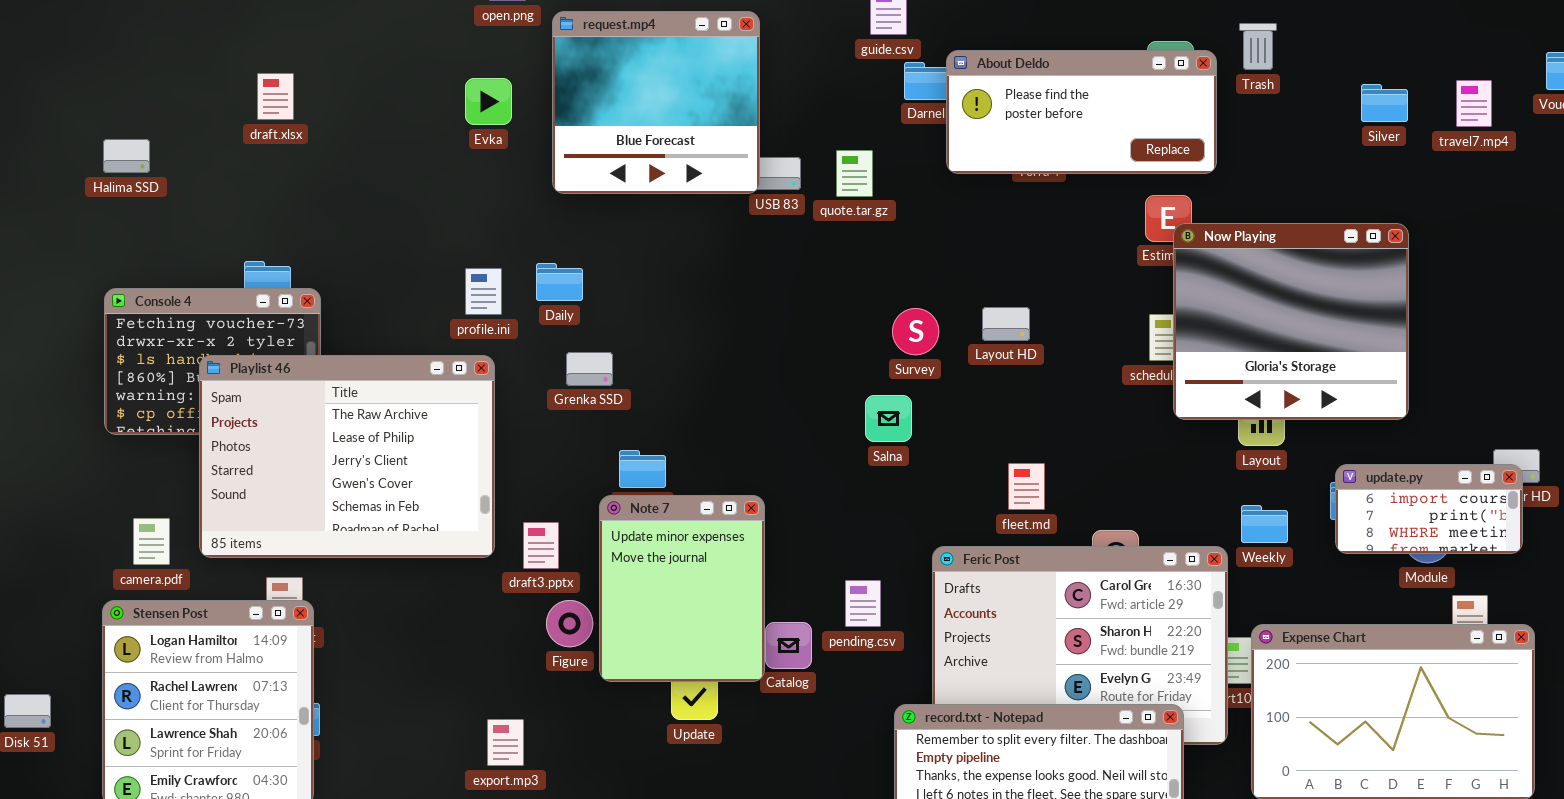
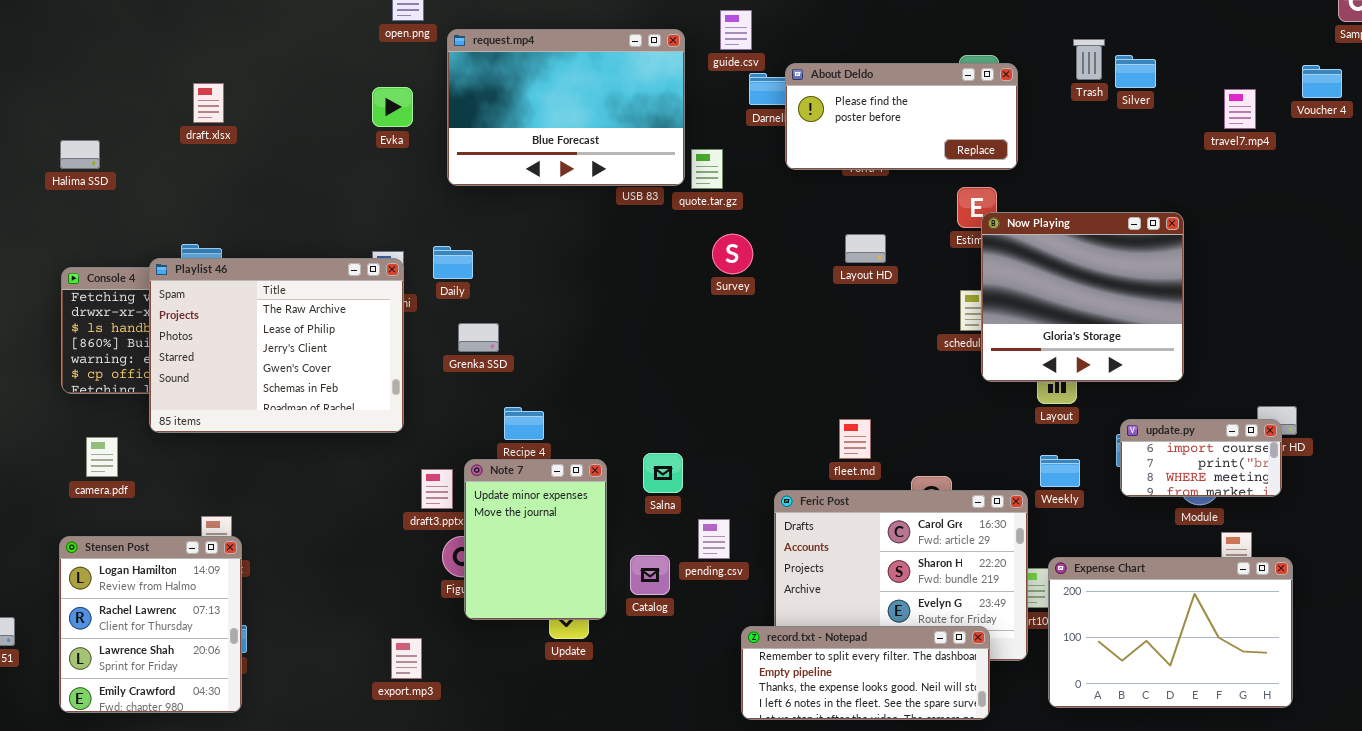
request.mp4: [552,11,760,194] -> [447,29,685,186], resized
Trash: [1239,23,1277,70] -> [1073,39,1105,80], moved
Silver: [1361,84,1408,122] -> [1115,55,1156,88], moved
Layout HD: [982,307,1030,341] -> [845,234,886,263], moved
Survey: [892,308,939,355] -> [712,234,753,274], moved
Playlist 46: [199,355,495,558] -> [149,258,404,433], moved
Salna: [865,395,912,442] -> [643,453,683,493], moved
Note 7: [599,495,765,682] -> [464,459,607,620], moved
camera.pdf: [133,518,170,565] -> [86,437,118,477], moved

